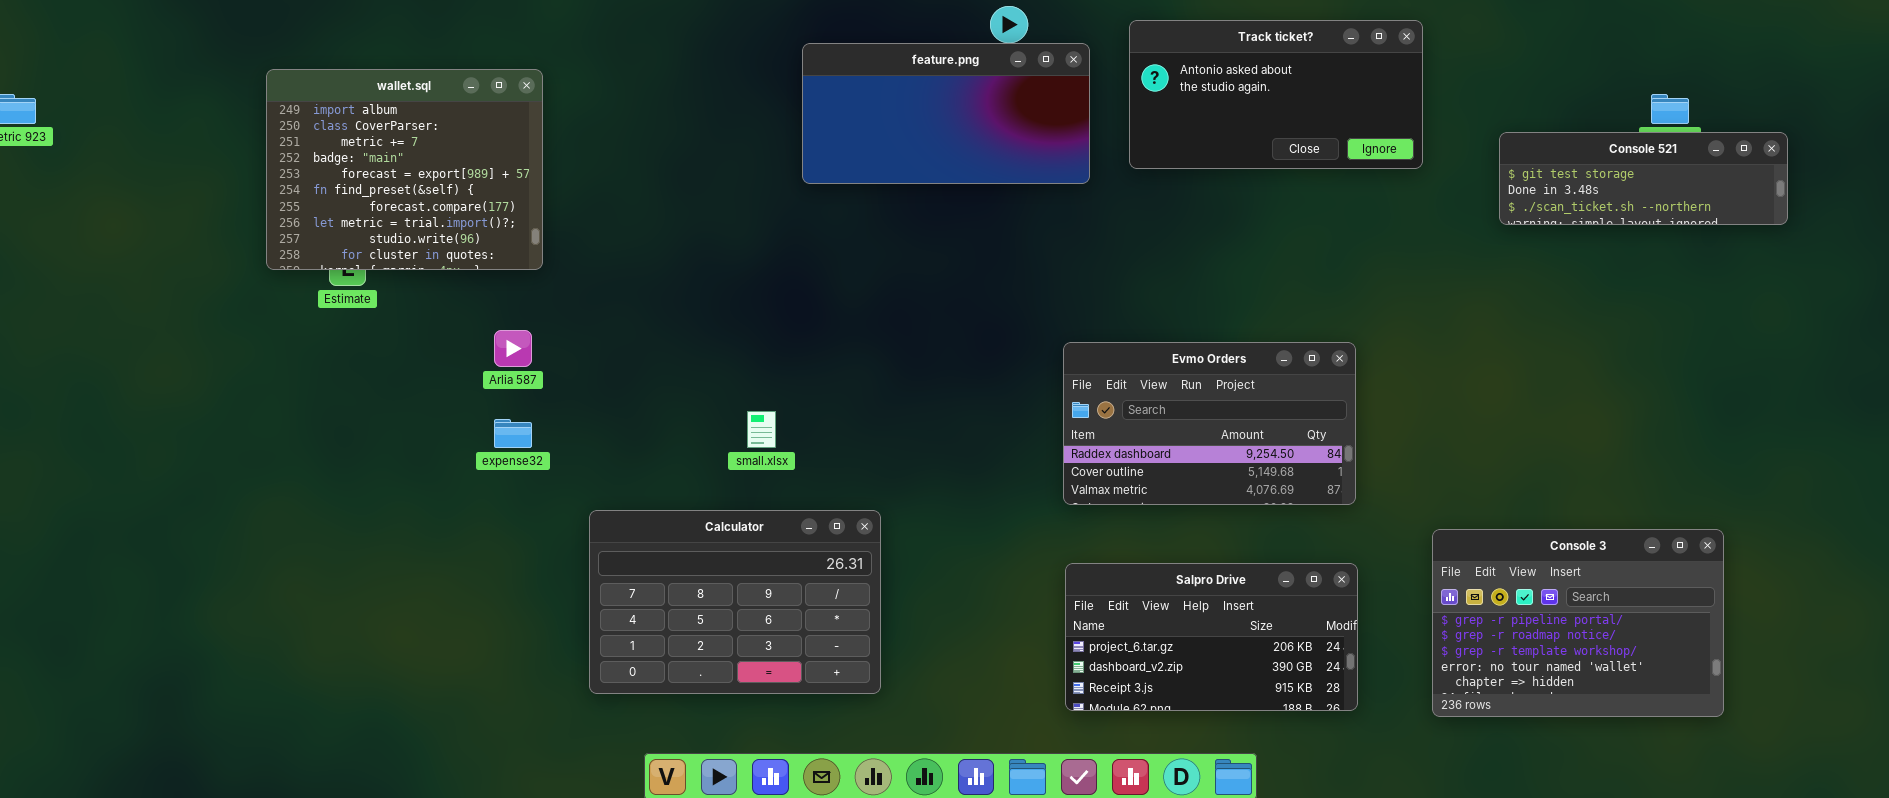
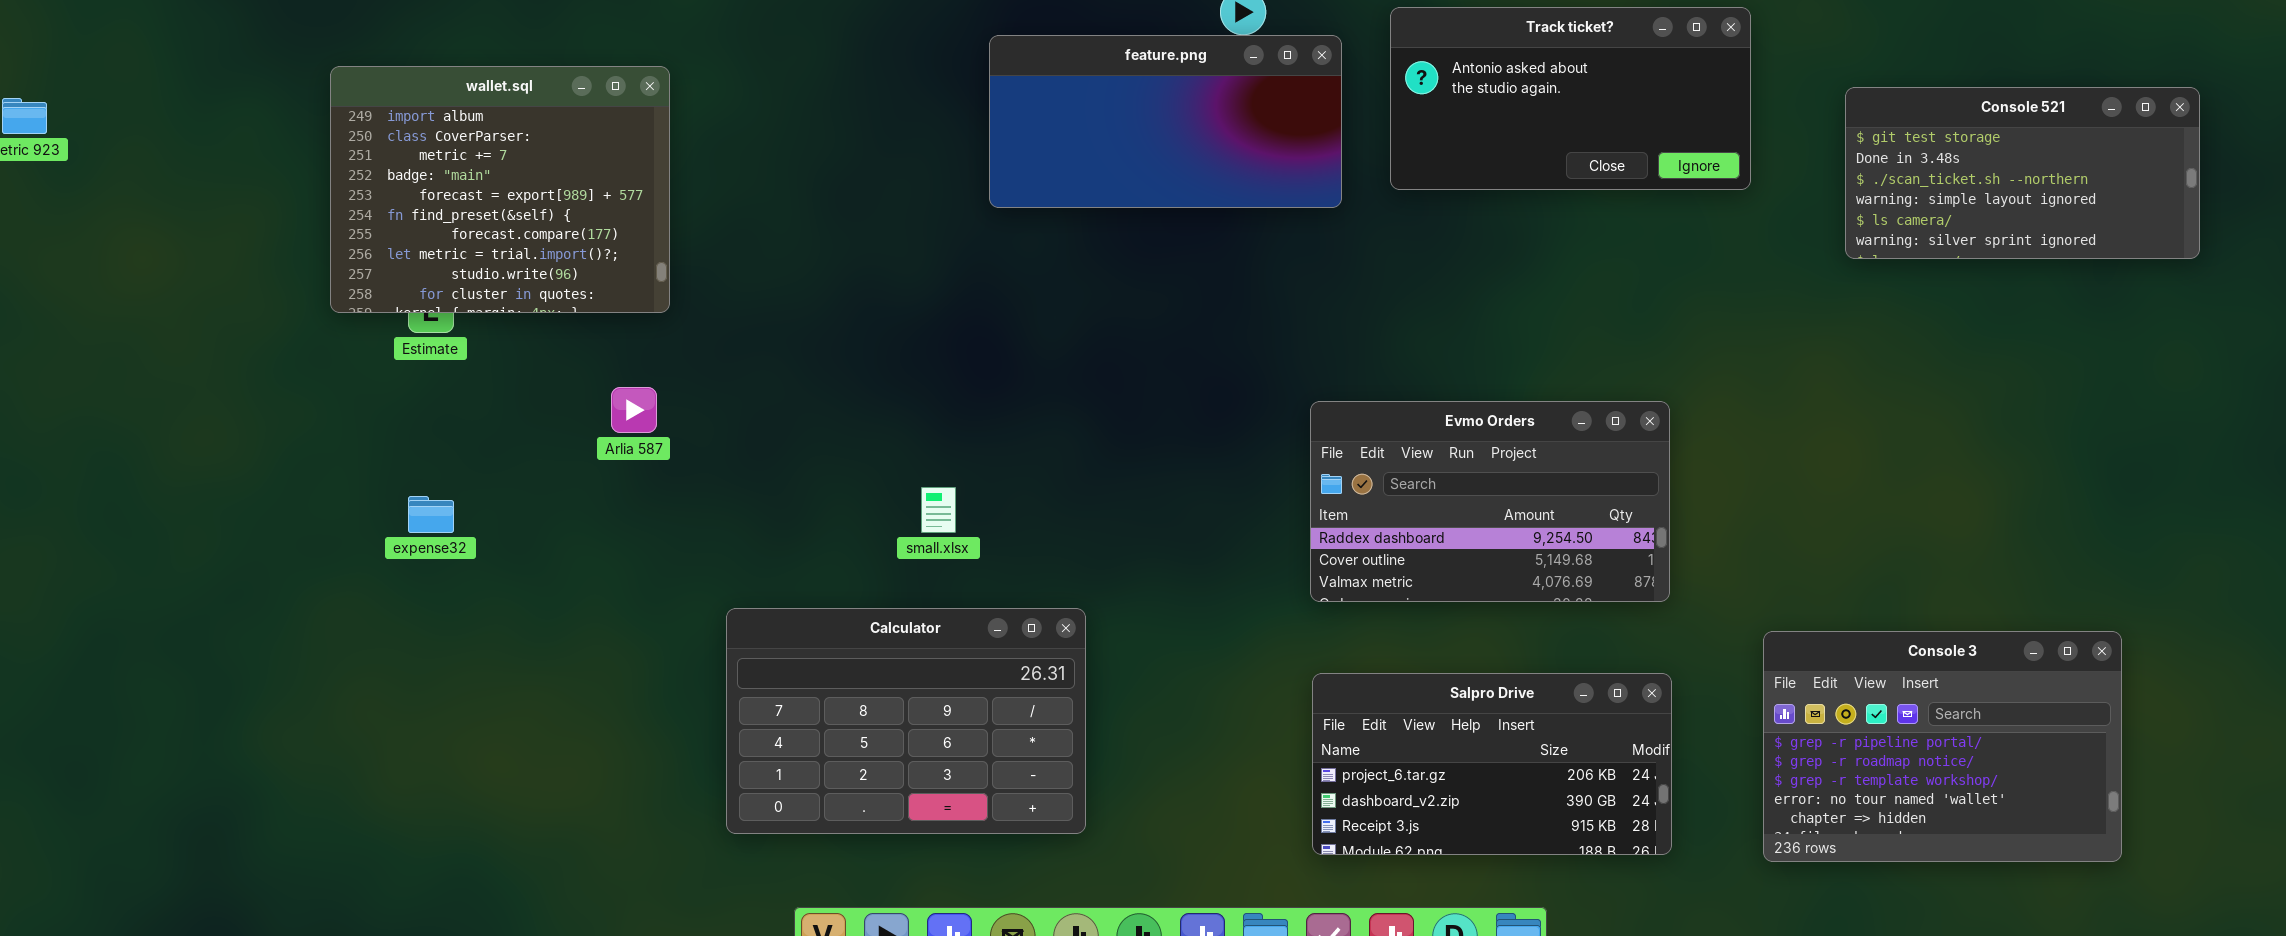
Console 521: [1499,132,1788,225] -> [1845,87,2200,259], resized
expense32: [494,419,532,448] -> [408,496,454,533], moved

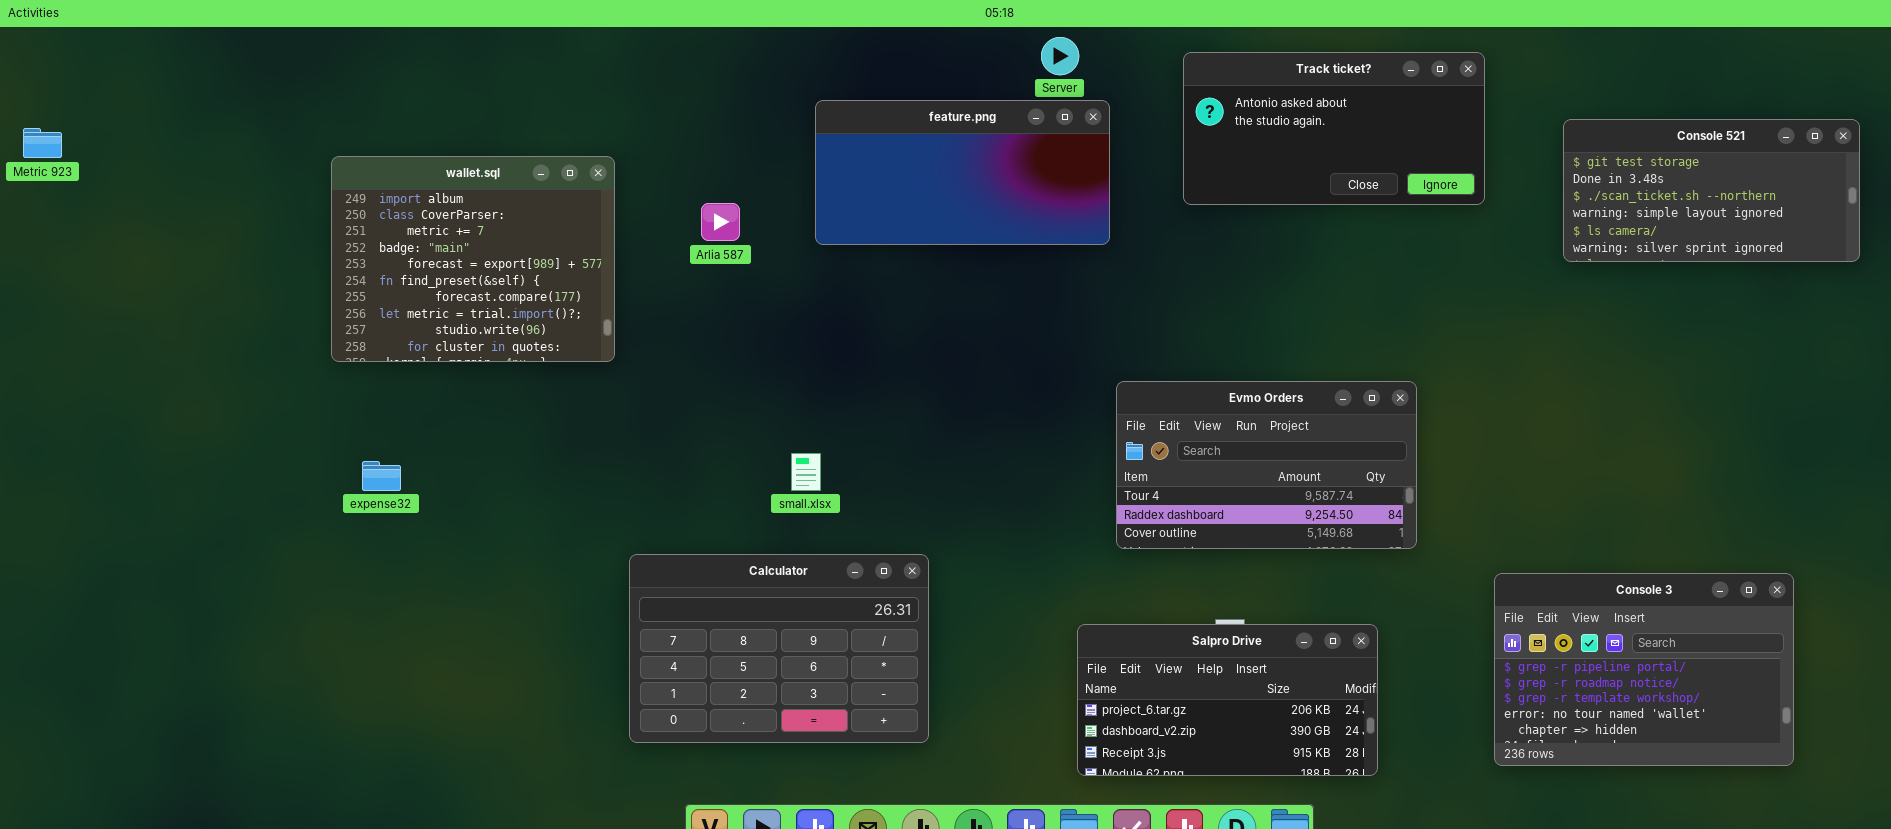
feature.png: [989,35,1342,208] -> [815,100,1110,245], moved
wallet.sql: [330,66,670,313] -> [331,156,615,362], moved
Arlia 587: [611,387,657,433] -> [701,203,740,241], moved
Evmo Orders: [1310,401,1670,602] -> [1116,381,1417,549], scrolled up 1 row
Salpro Drive: [1312,673,1672,855] -> [1077,624,1378,776], moved

